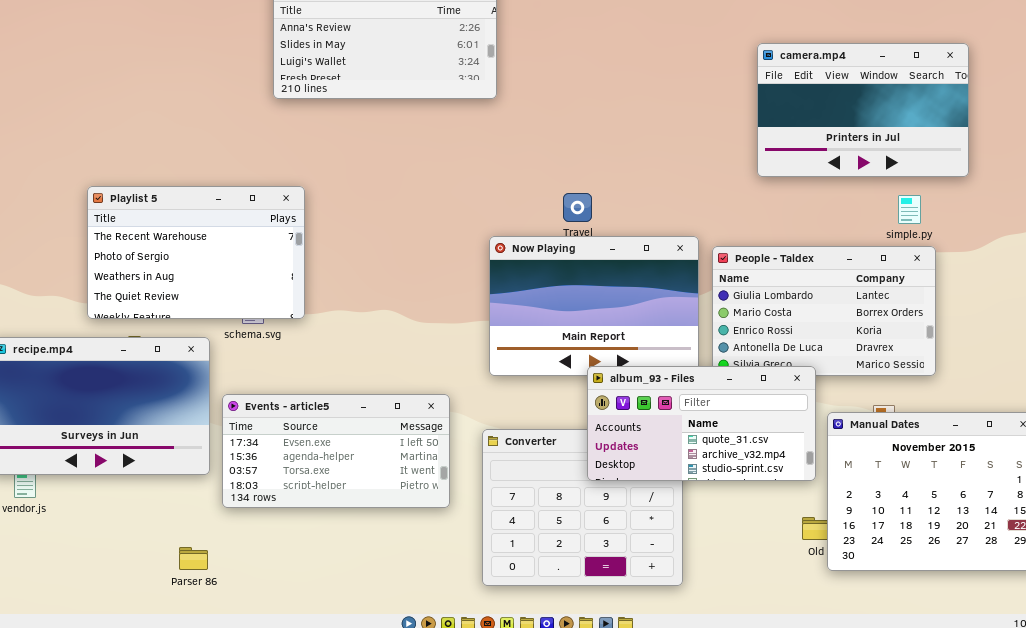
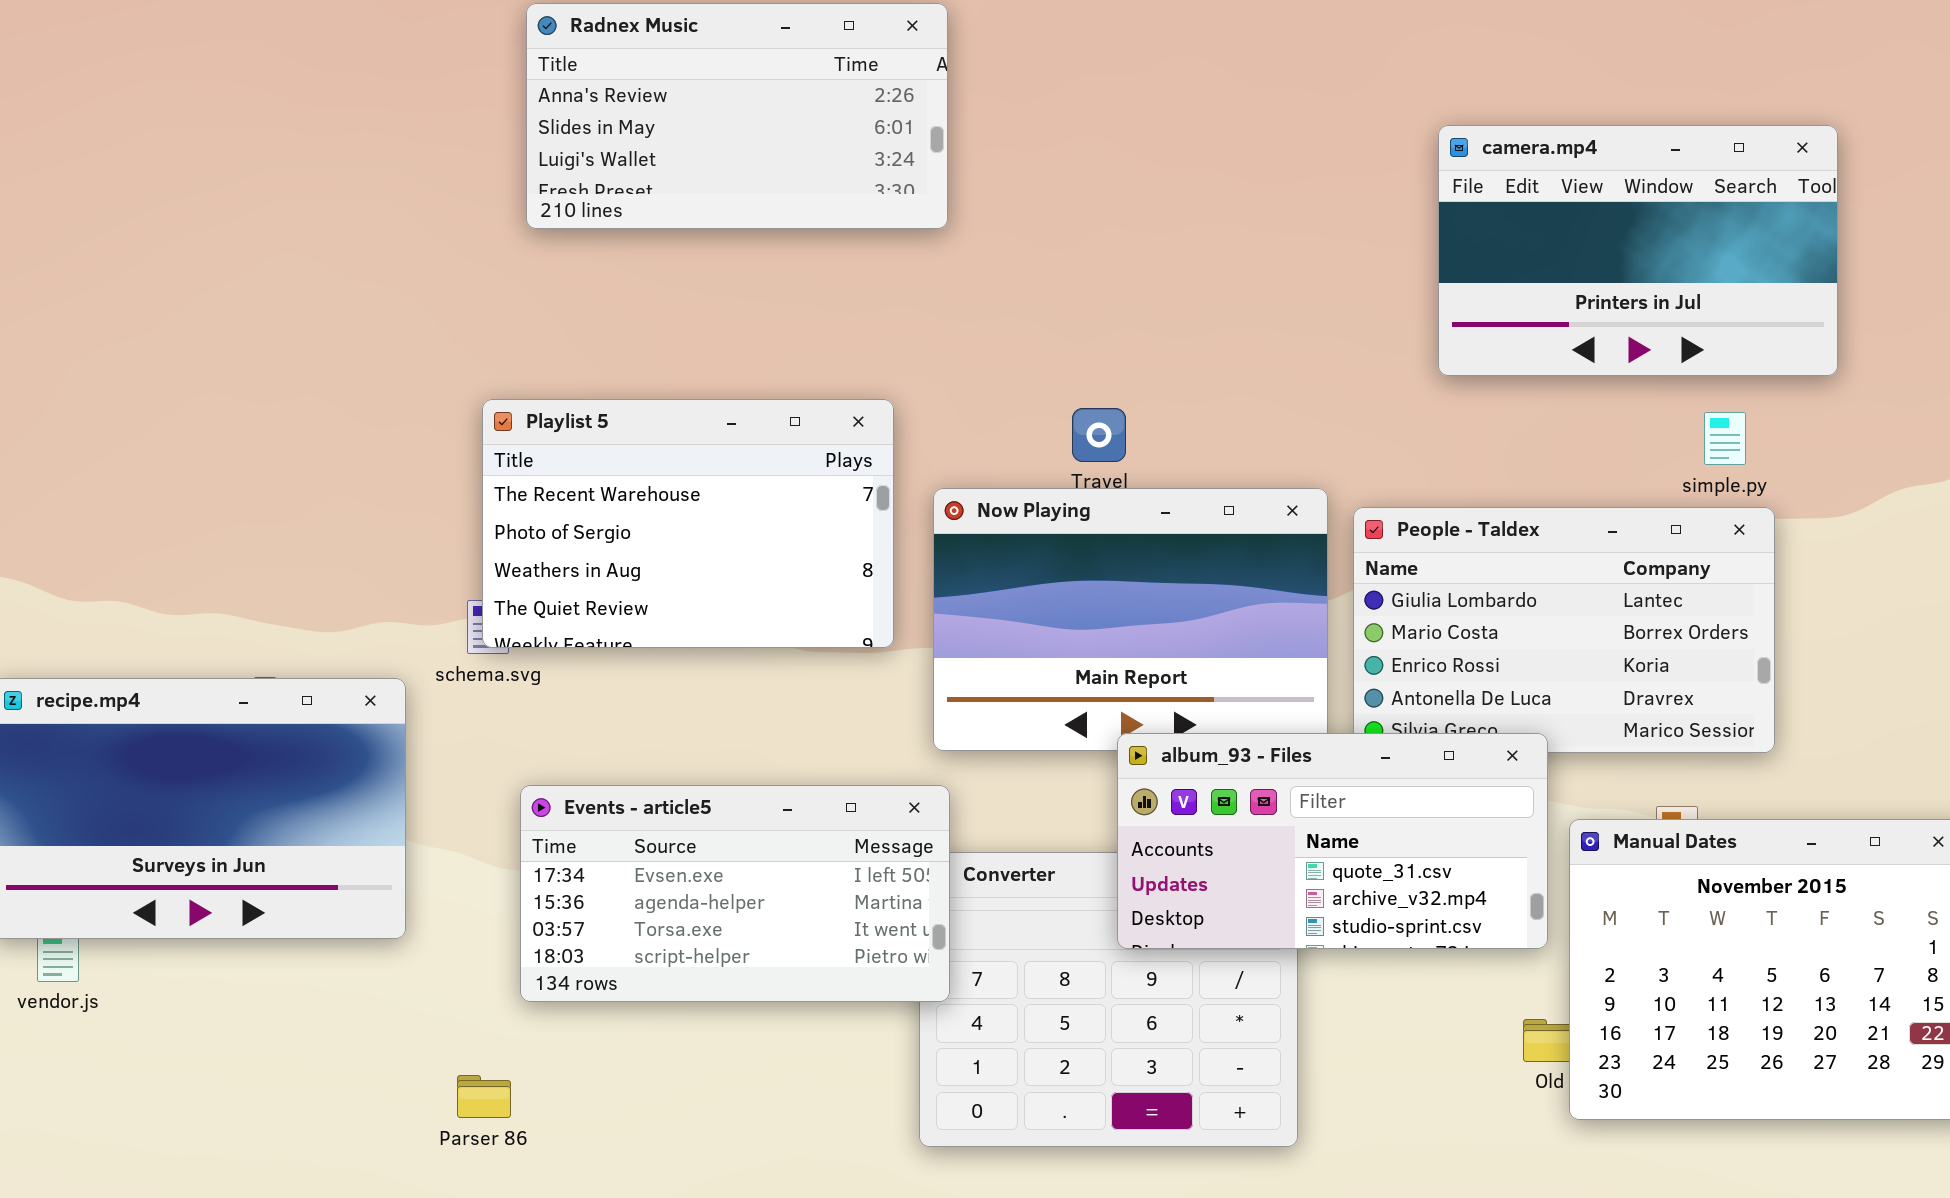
Playlist 5: [87,186,305,319] -> [482,399,894,648], moved
Events - article5: [222,394,450,508] -> [520,785,950,1002], moved
Parser 86: [179,547,208,570] -> [457,1075,511,1118], moved

